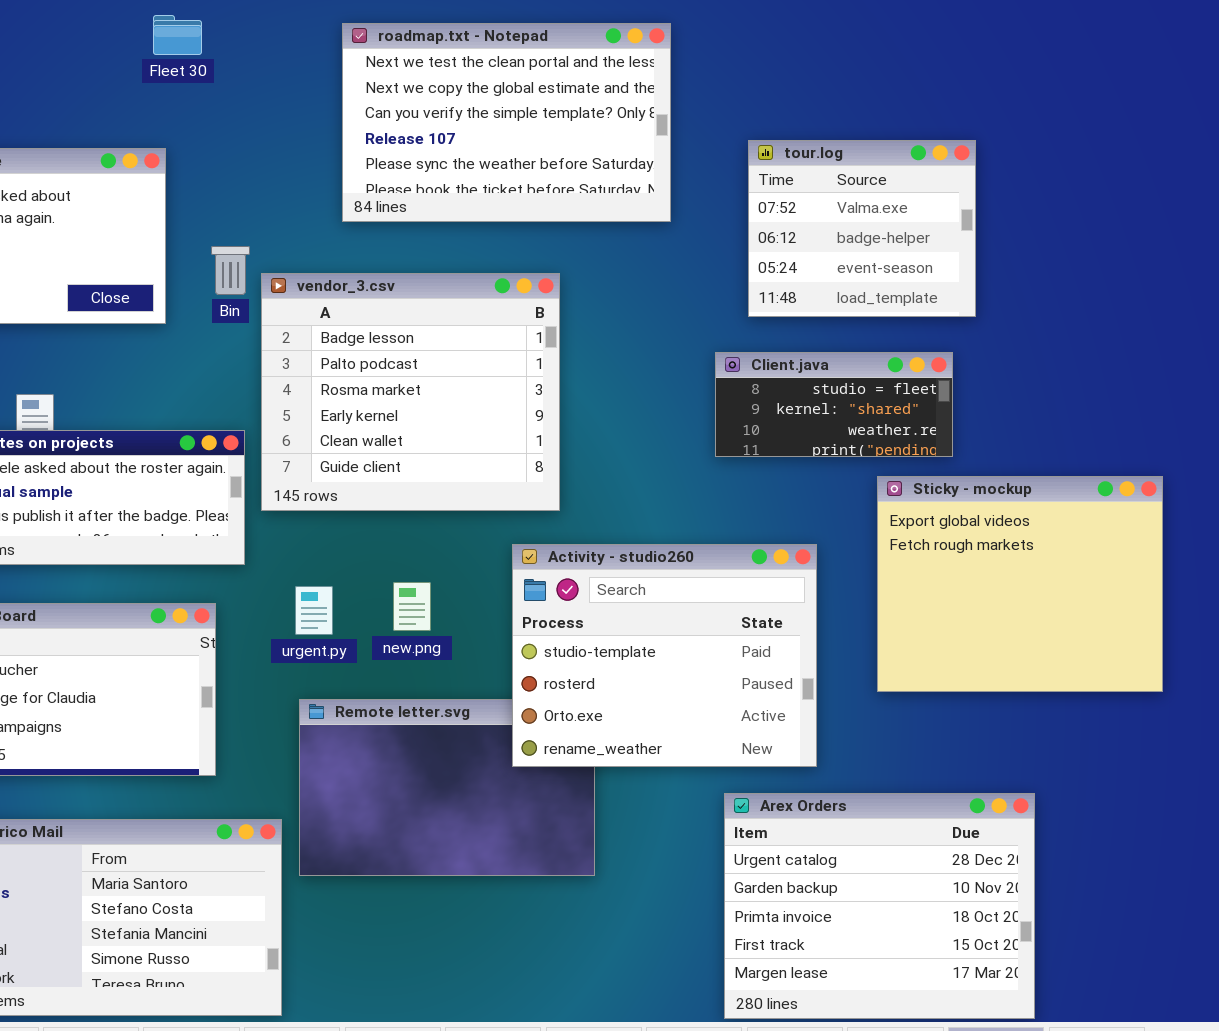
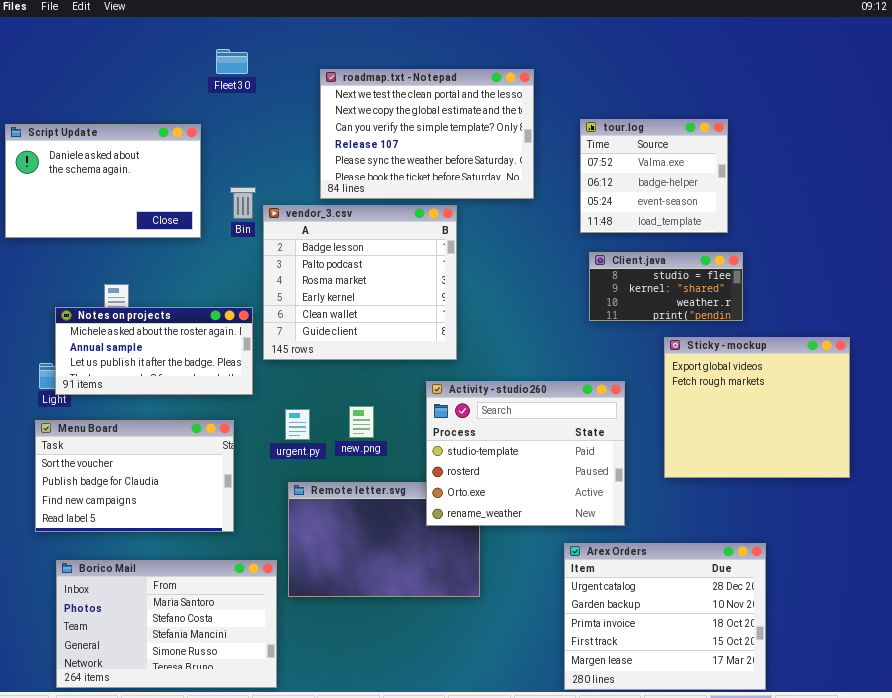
Fleet 30: [153,15,202,55] -> [216,49,248,74], moved
roadmap.txt - Notepad: [342,23,671,222] -> [320,69,534,199], moved
Client.java: [715,352,953,457] -> [589,252,743,321], moved

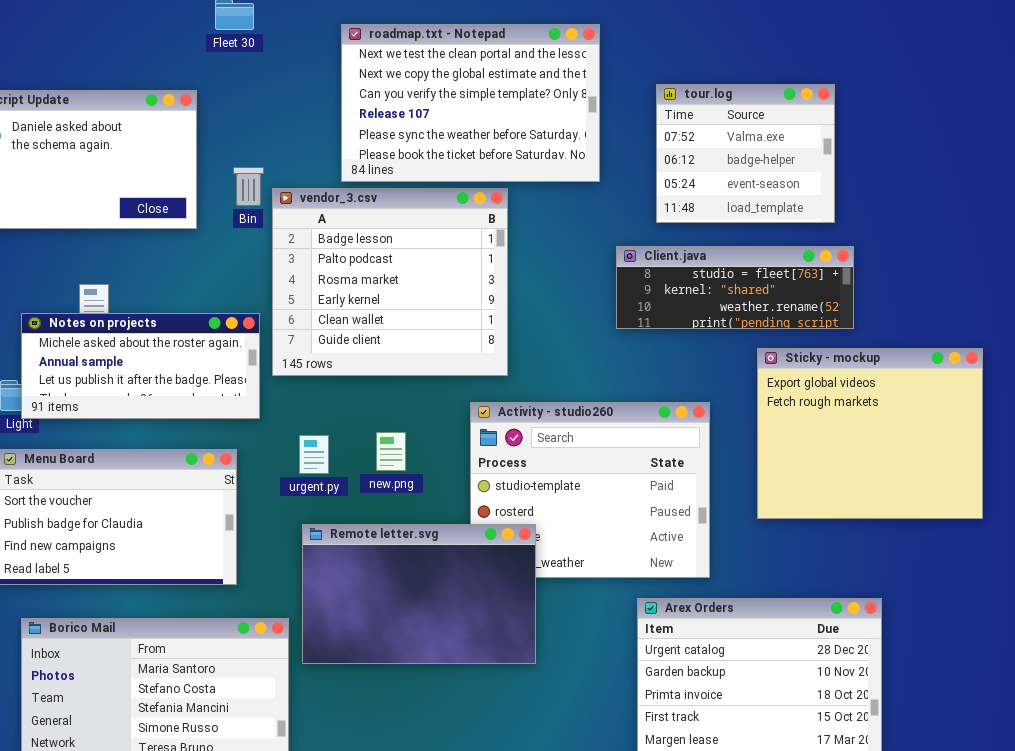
Client.java: [589,252,743,321] -> [616,246,854,329], resized
Remote letter.svg: [288,482,480,597] -> [302,524,536,664], raised

